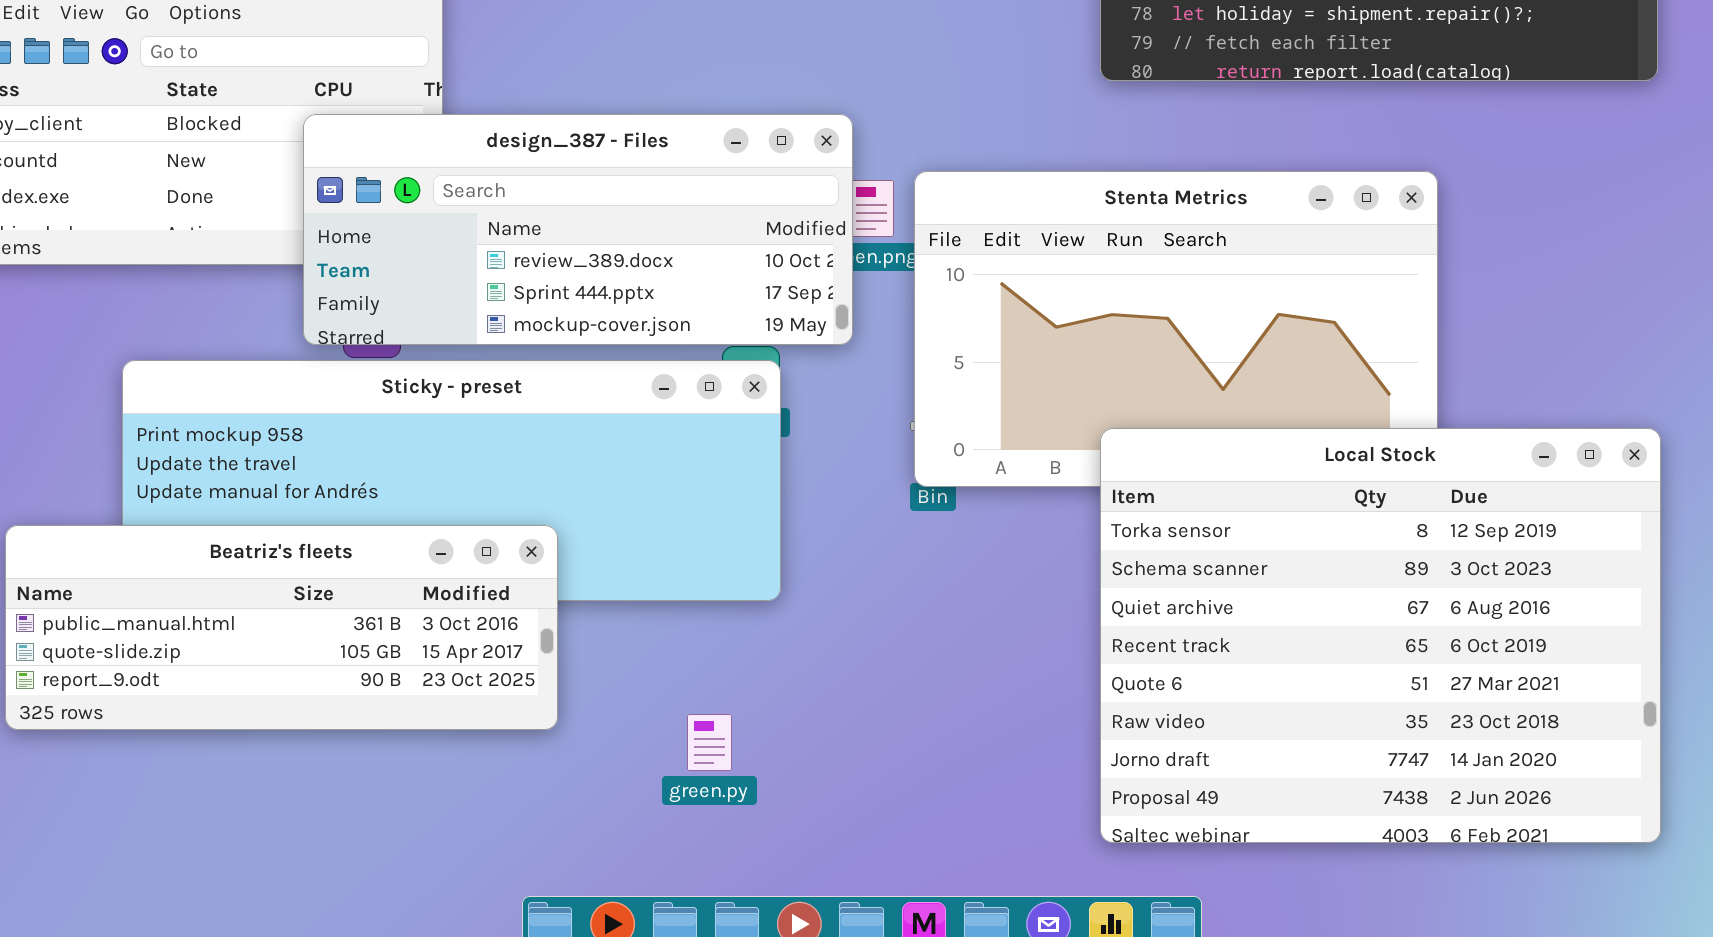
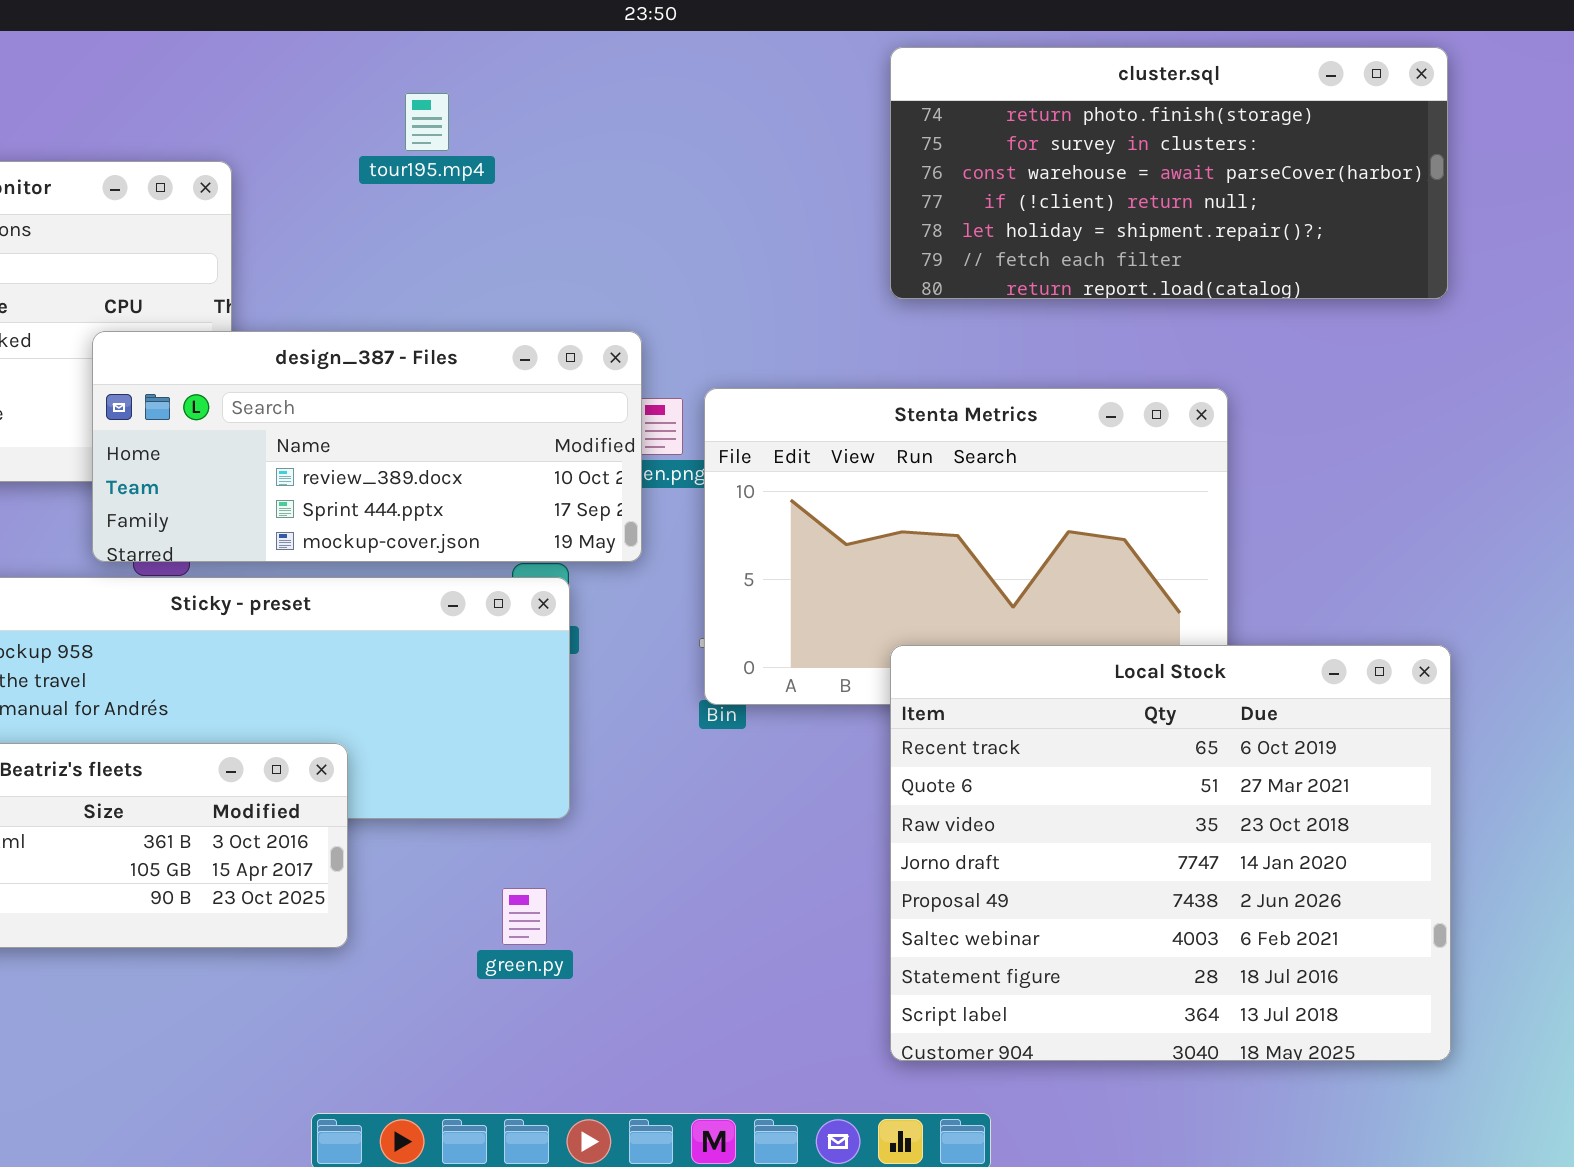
Local Stock: [1100,428,1661,843] -> [890,645,1451,1061], scrolled down 3 rows
green.py: [687,714,732,771] -> [502,888,547,945], moved

